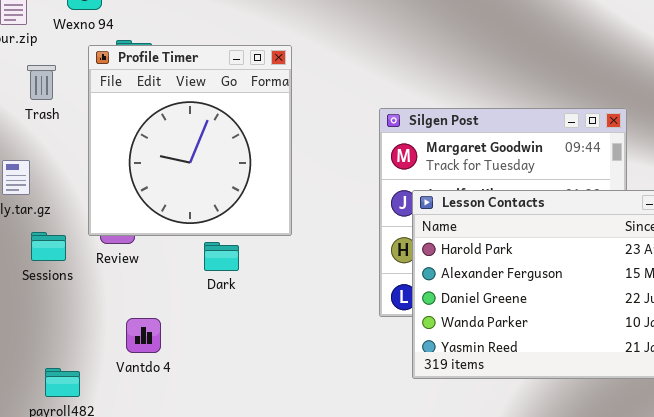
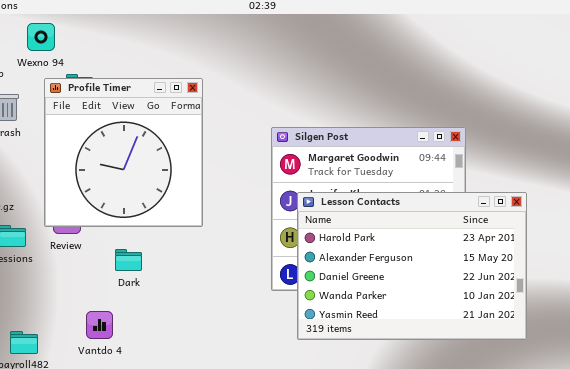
Dark: [204,242,239,271] -> [115,249,142,271], moved
Vantdo 4: [126,318,161,353] -> [86,311,113,339], moved

